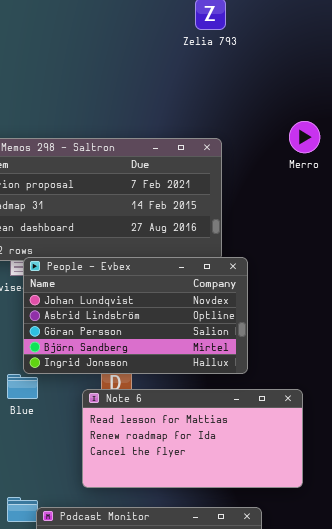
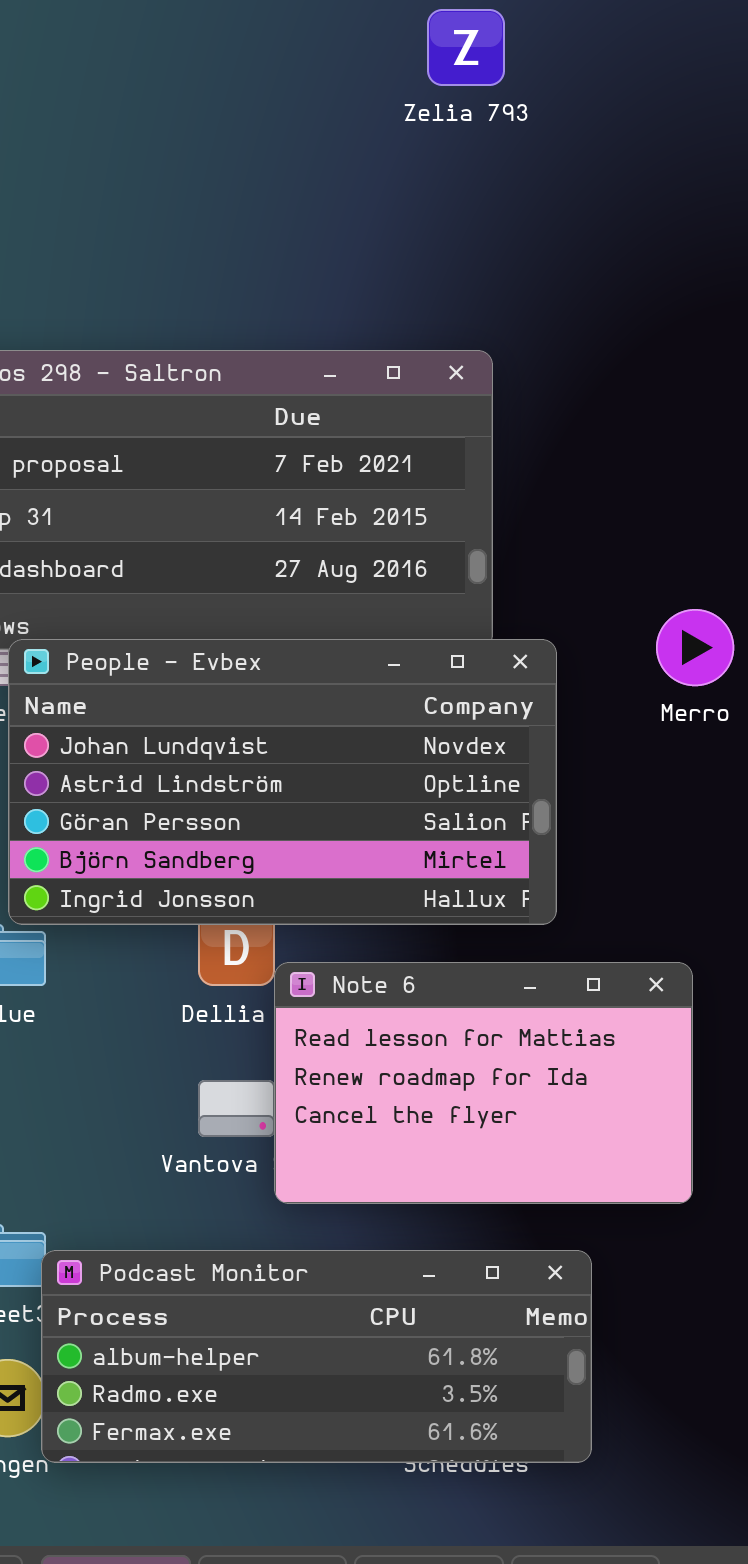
Merro: [289,121,320,153] -> [656,609,734,686], moved
Note 6: [82,389,303,488] -> [274,962,693,1204], resized

